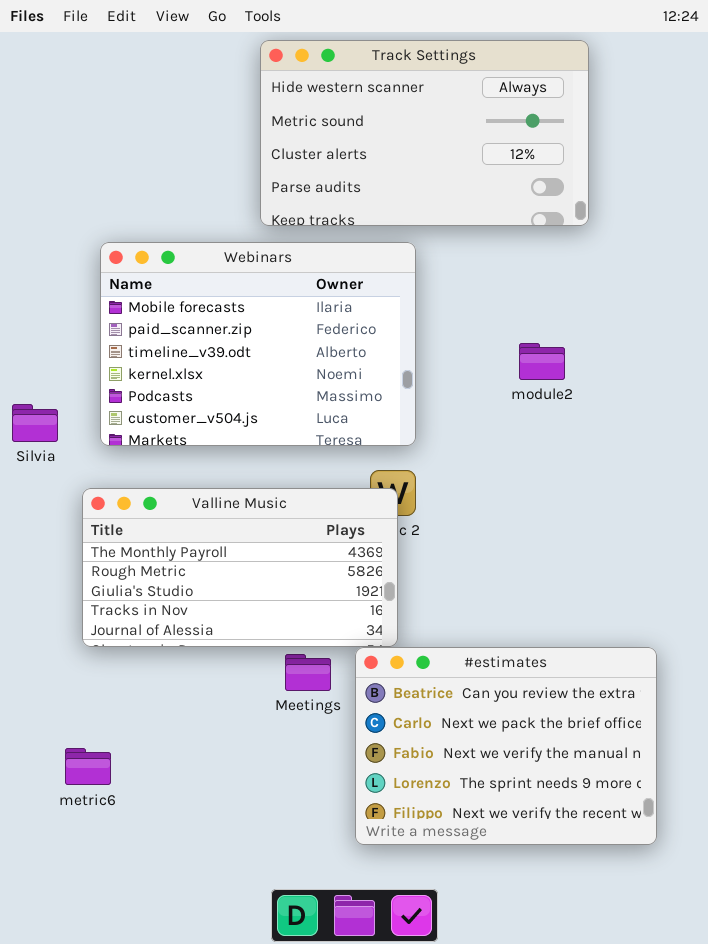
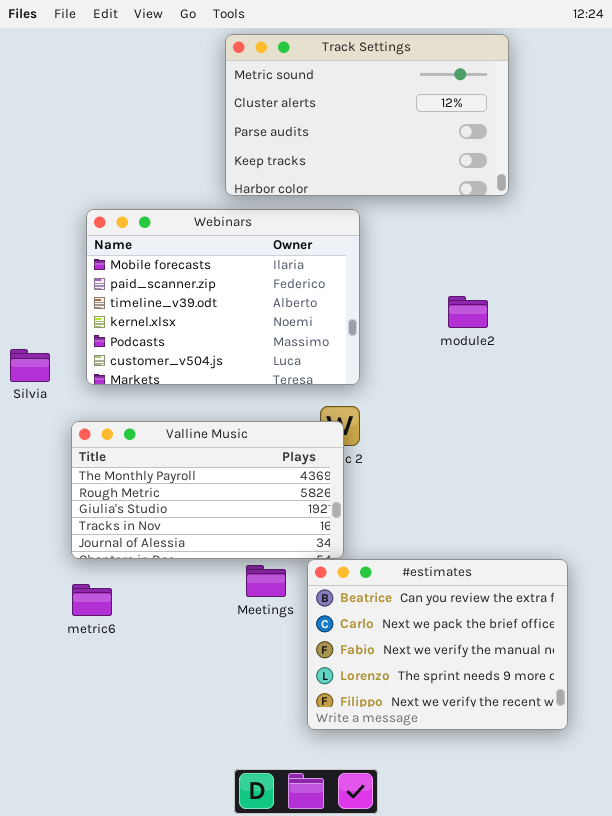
Track Settings: [260,40,589,226] -> [225,34,509,196], scrolled down 1 row
metric6: [65,748,111,785] -> [72,584,112,616], moved

